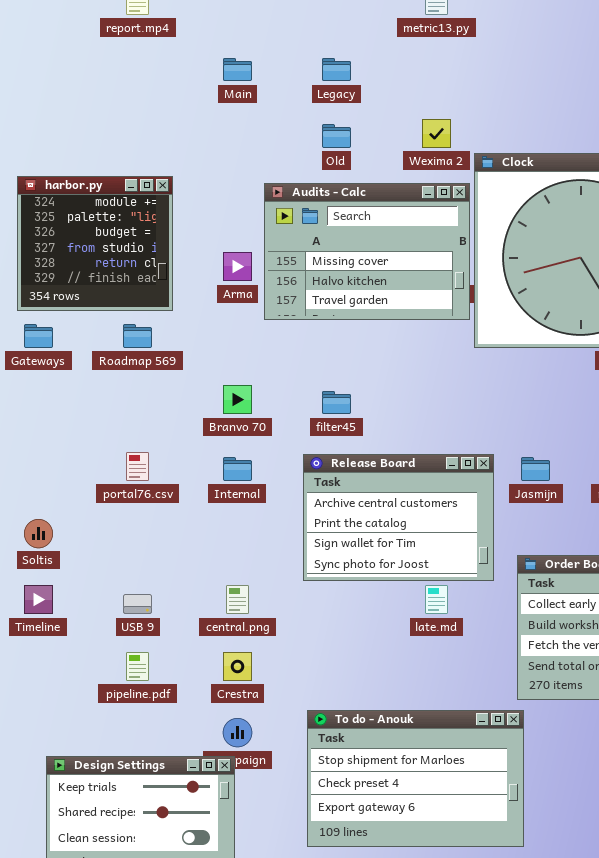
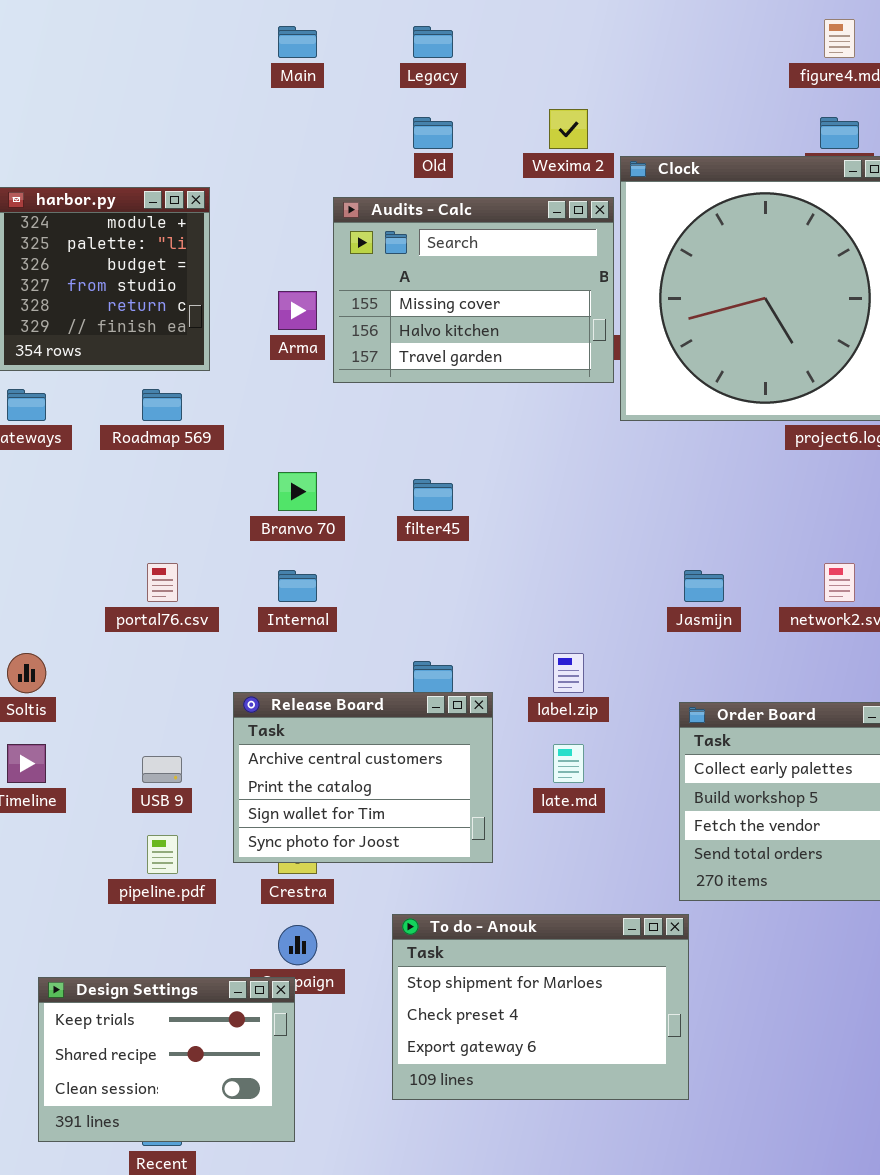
Release Board: [303,454,494,581] -> [233,692,493,863], moved

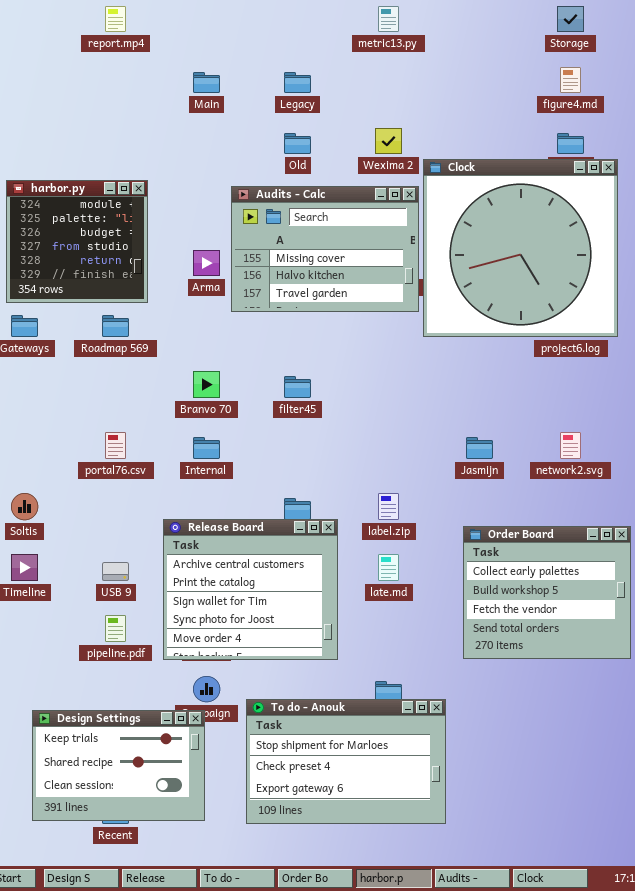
Release Board: [233,692,493,863] -> [163,519,338,660], resized
To do - Anouk: [392,914,689,1100] -> [246,699,446,824], moved

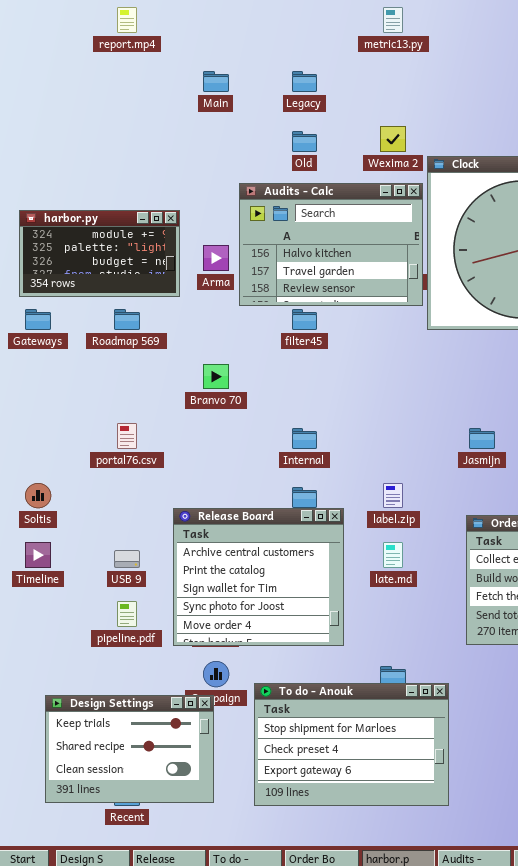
harbor.py: [6,180,148,303] -> [19,210,180,297], resized
Audits - Calc: [231,186,419,312] -> [239,183,423,306], scrolled down 1 row
filter45: [284,376,311,398] -> [292,309,317,330], moved
Internal: [193,437,220,459] -> [292,428,317,449], moved

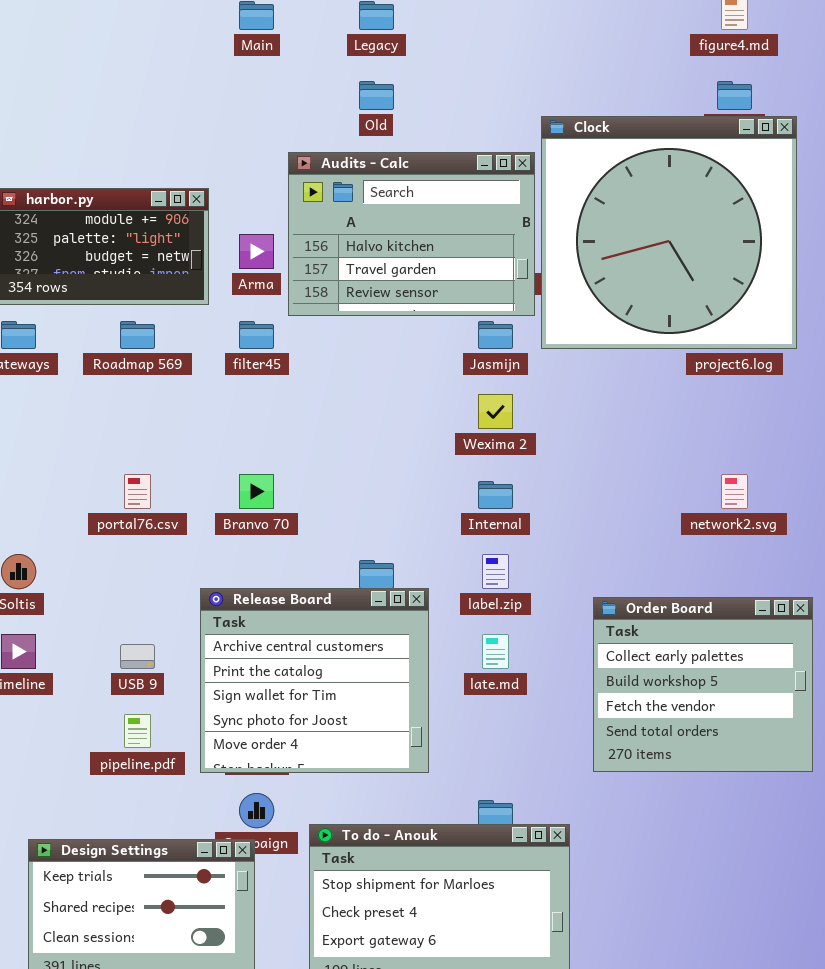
Wexima 2: [380,126,406,152] -> [478,394,513,429], moved
filter45: [292,309,317,330] -> [239,321,274,349], moved
Branvo 70: [203,364,229,389] -> [239,474,274,509], moved
Internal: [292,428,317,449] -> [478,481,513,509], moved
Jasmijn: [469,428,495,449] -> [478,321,513,349], moved

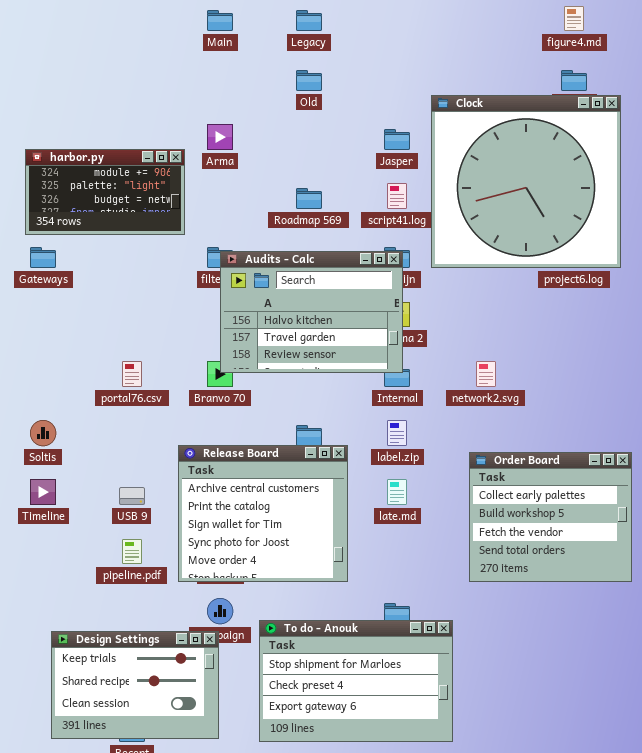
Audits - Calc: [288,152,535,316] -> [220,251,403,373], moved
Arma: [239,234,274,269] -> [207,124,233,150], moved
Roadmap 569: [120,321,155,349] -> [296,188,322,209], moved
network2.svg: [721,474,748,509] -> [476,361,496,387], moved

